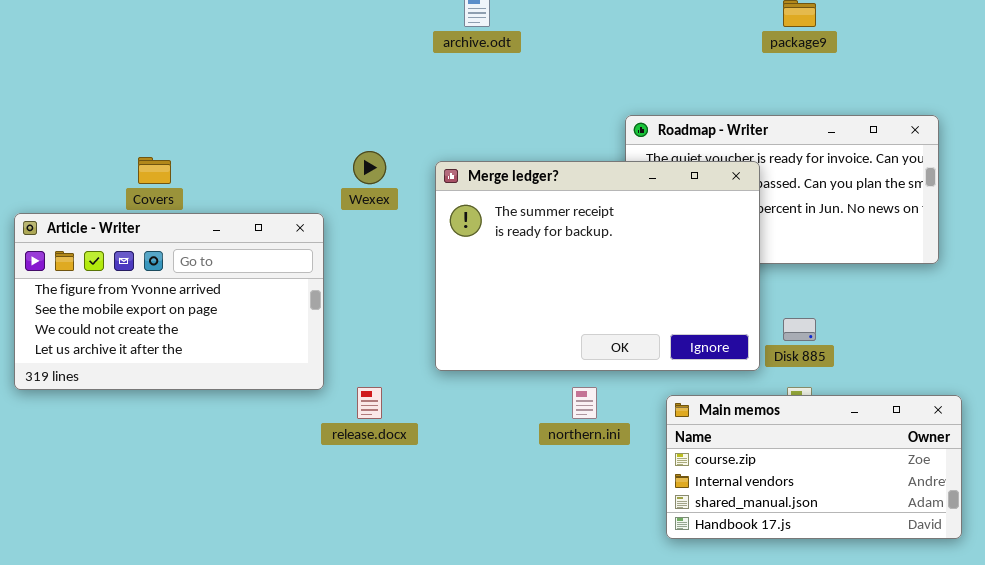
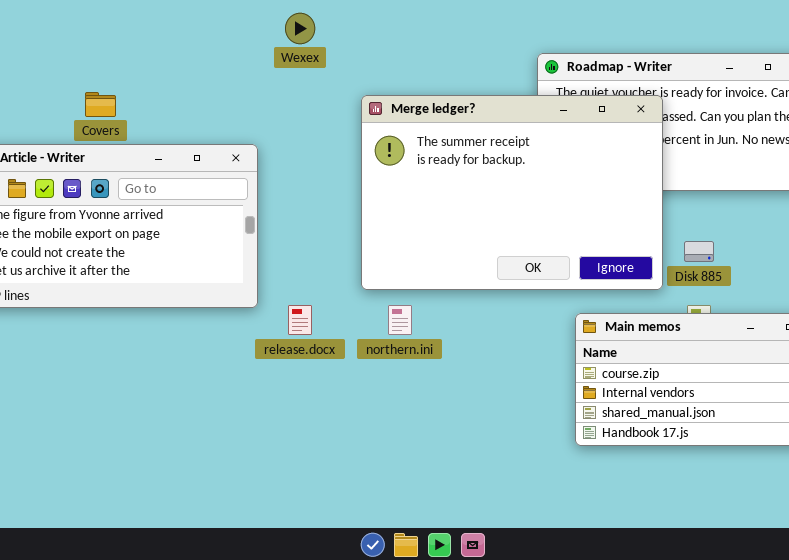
Wexex: [353,151,386,184] -> [285,13,315,44], moved
northern.ini: [572,387,597,419] -> [388,305,412,335], moved

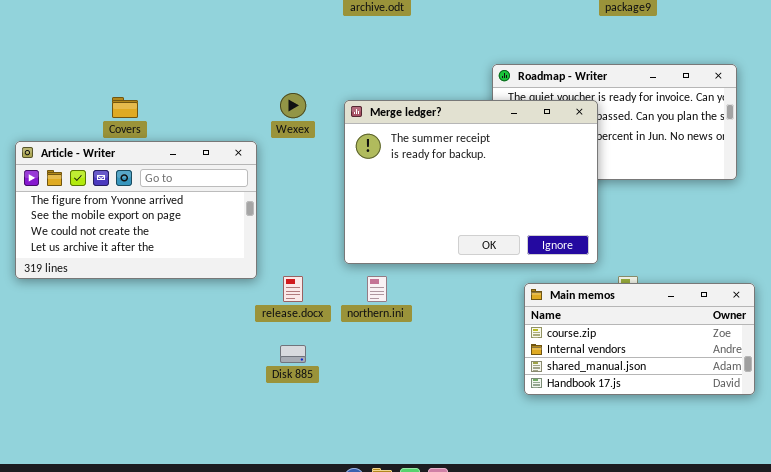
Wexex: [285,13,315,44] -> [280,93,306,118], moved
Disk 885: [684,241,714,262] -> [280,345,306,363], moved

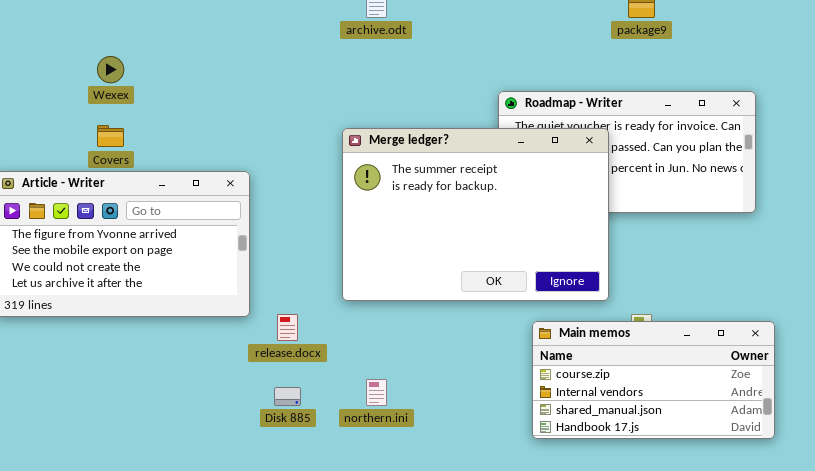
Wexex: [280,93,306,118] -> [97,56,124,83], moved
northern.ini: [367,276,387,302] -> [366,379,387,406], moved

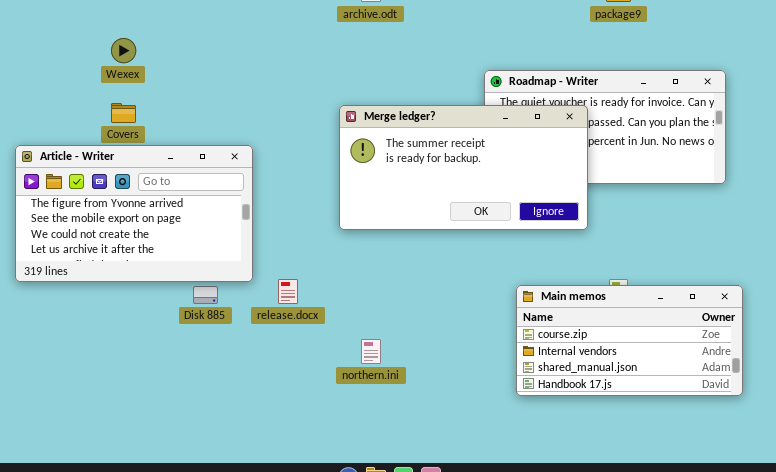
Merge ledger?: [342,128,609,301] -> [339,105,588,230], resized
Disk 885: [274,387,301,406] -> [193,286,218,304], moved

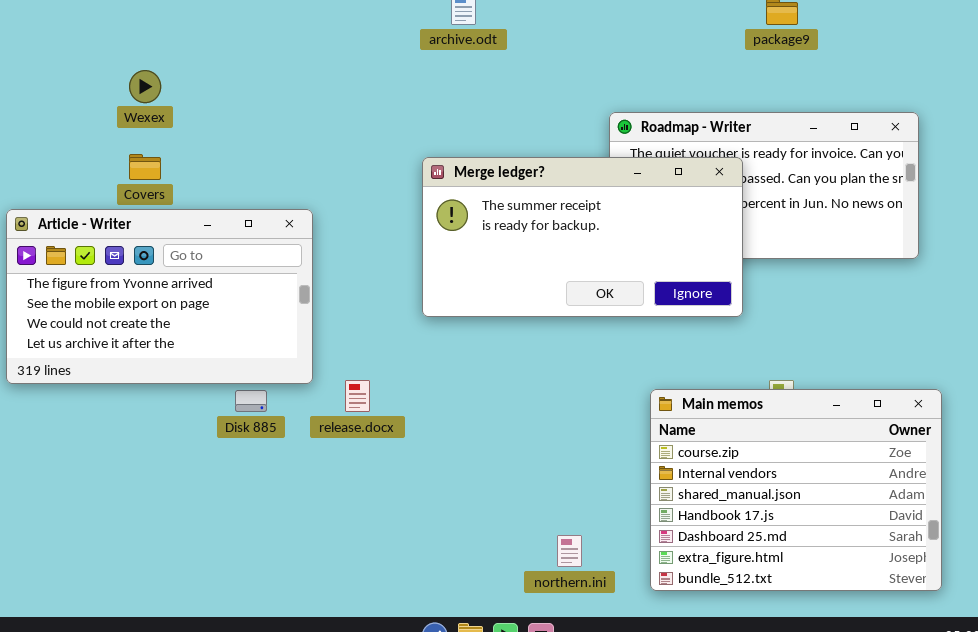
Main memos: [516,285,743,396] -> [650,389,942,591], resized
northern.ini: [361,339,381,364] -> [557,535,582,567], moved

